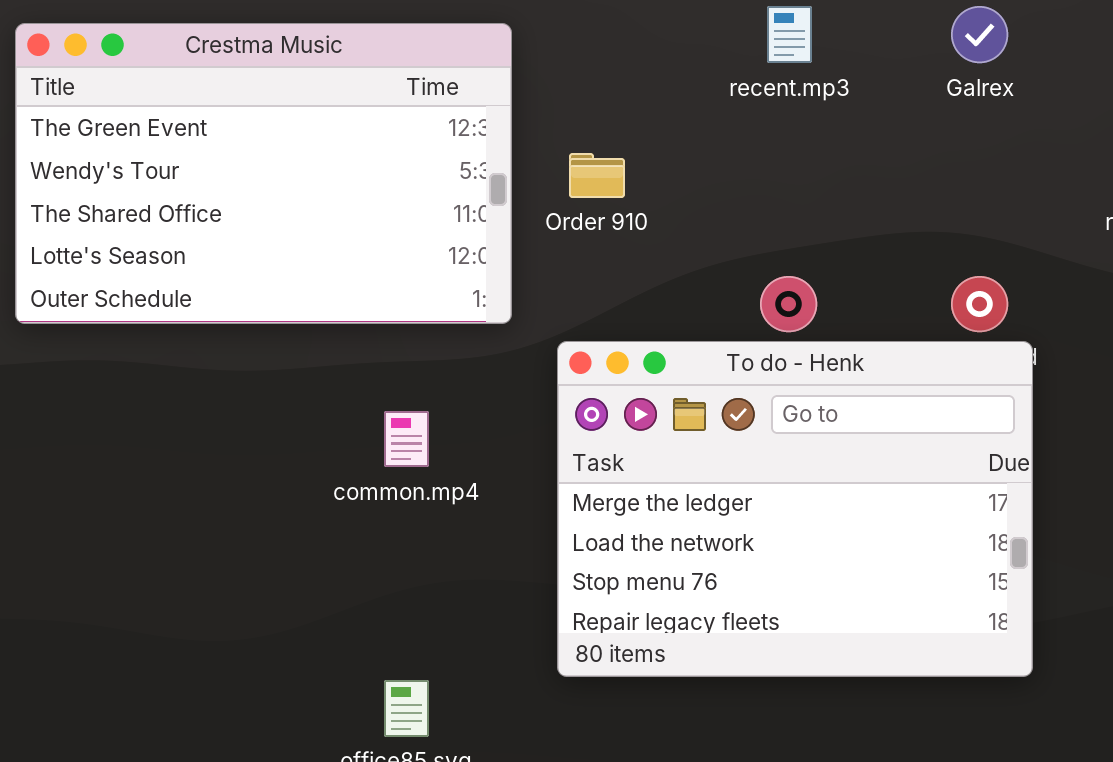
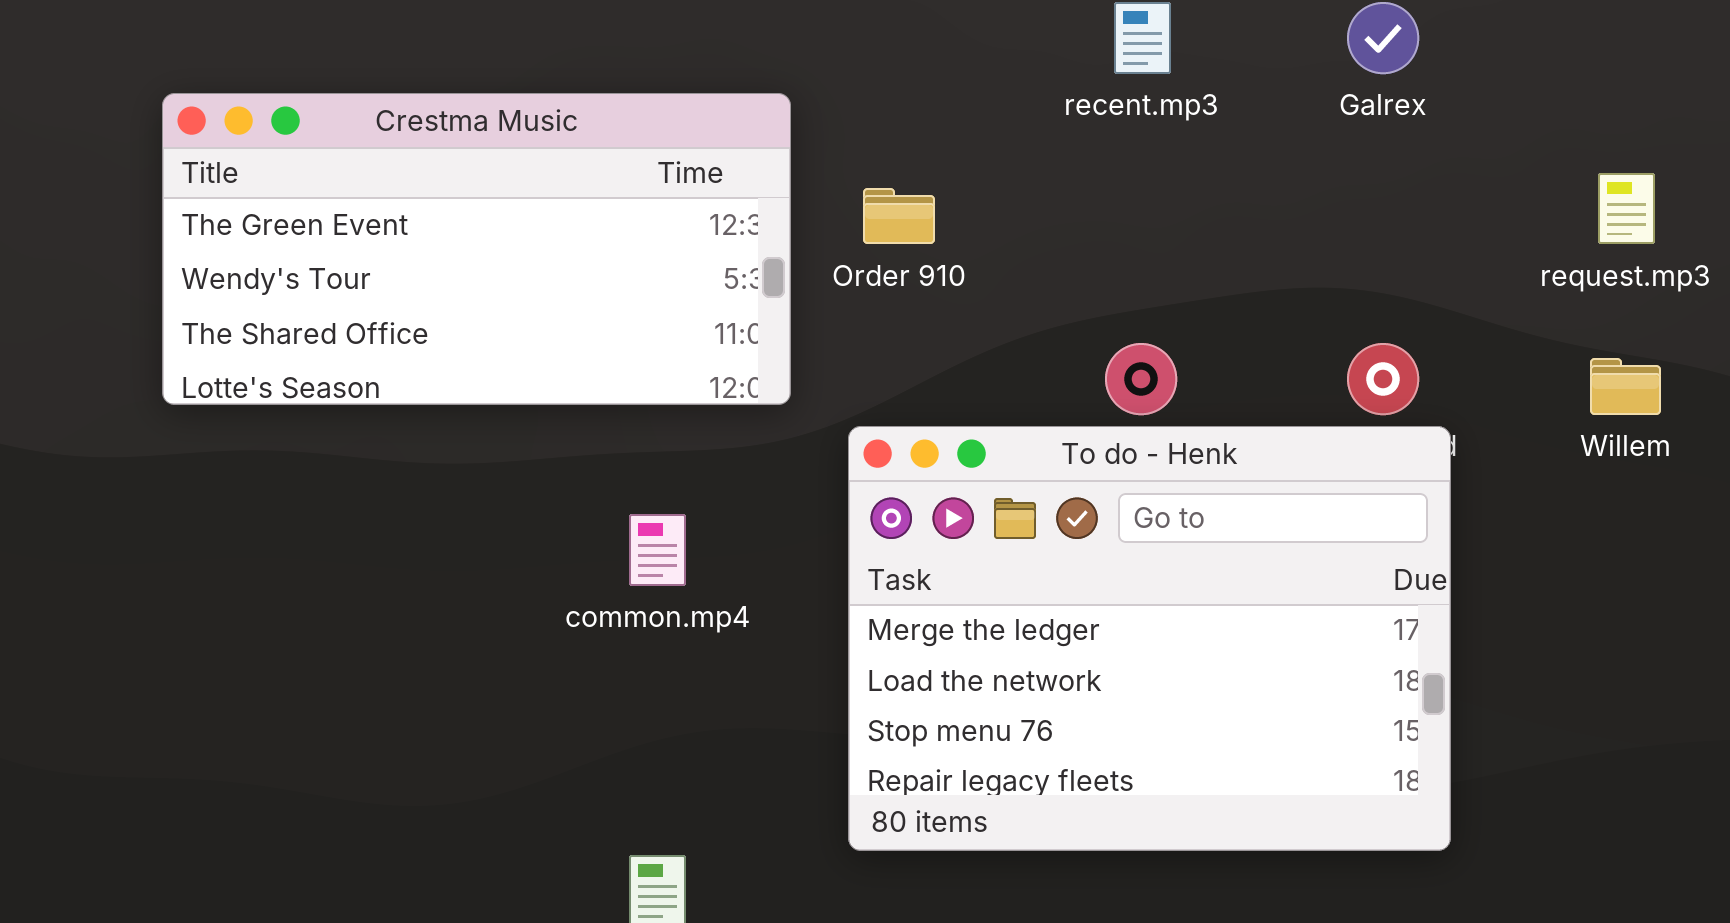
Crestma Music: [15,23,512,324] -> [162,93,791,405], resized

